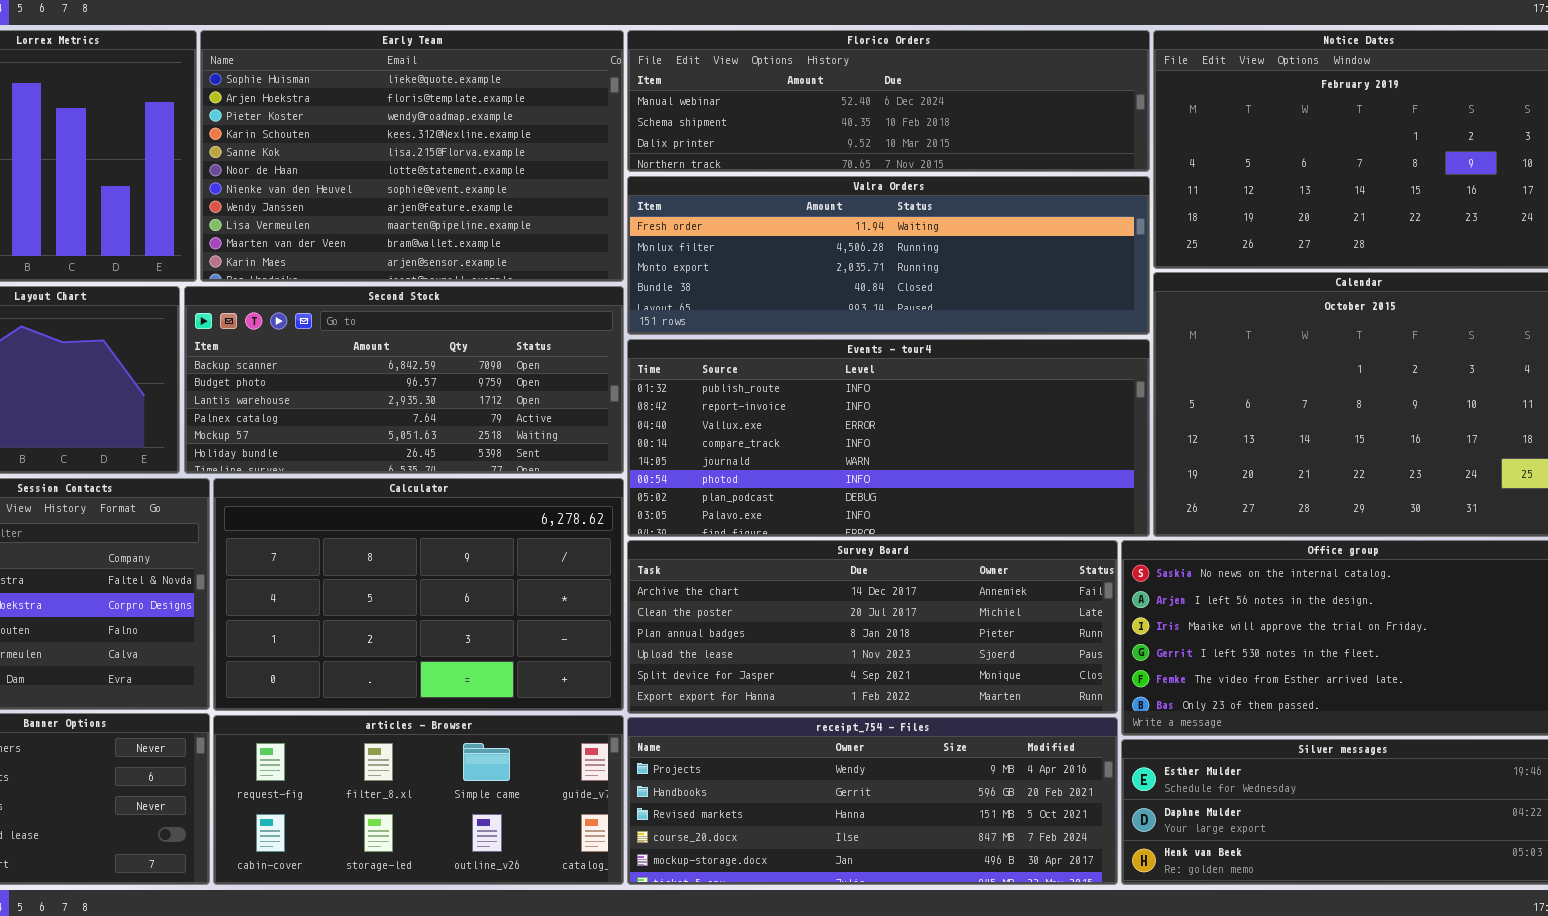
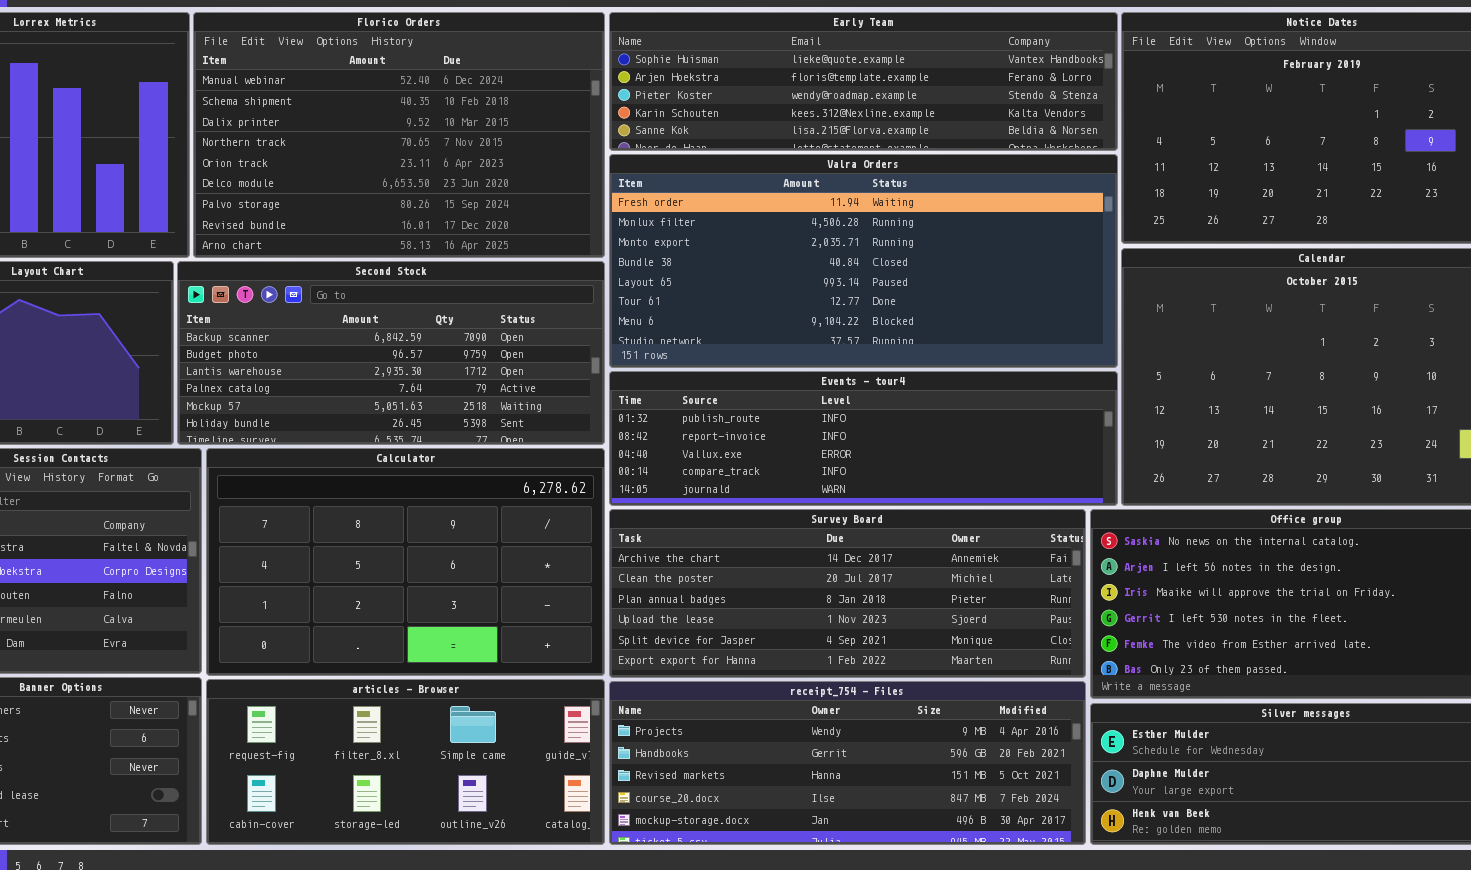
Early Team: [200,30,624,282] -> [609,12,1118,151], moved, resized
Florico Orders: [627,30,1150,172] -> [193,12,605,258], moved, resized
Valra Orders: [627,176,1150,335] -> [609,154,1118,368], resized
Events - tour4: [627,339,1150,537] -> [609,371,1118,506], resized

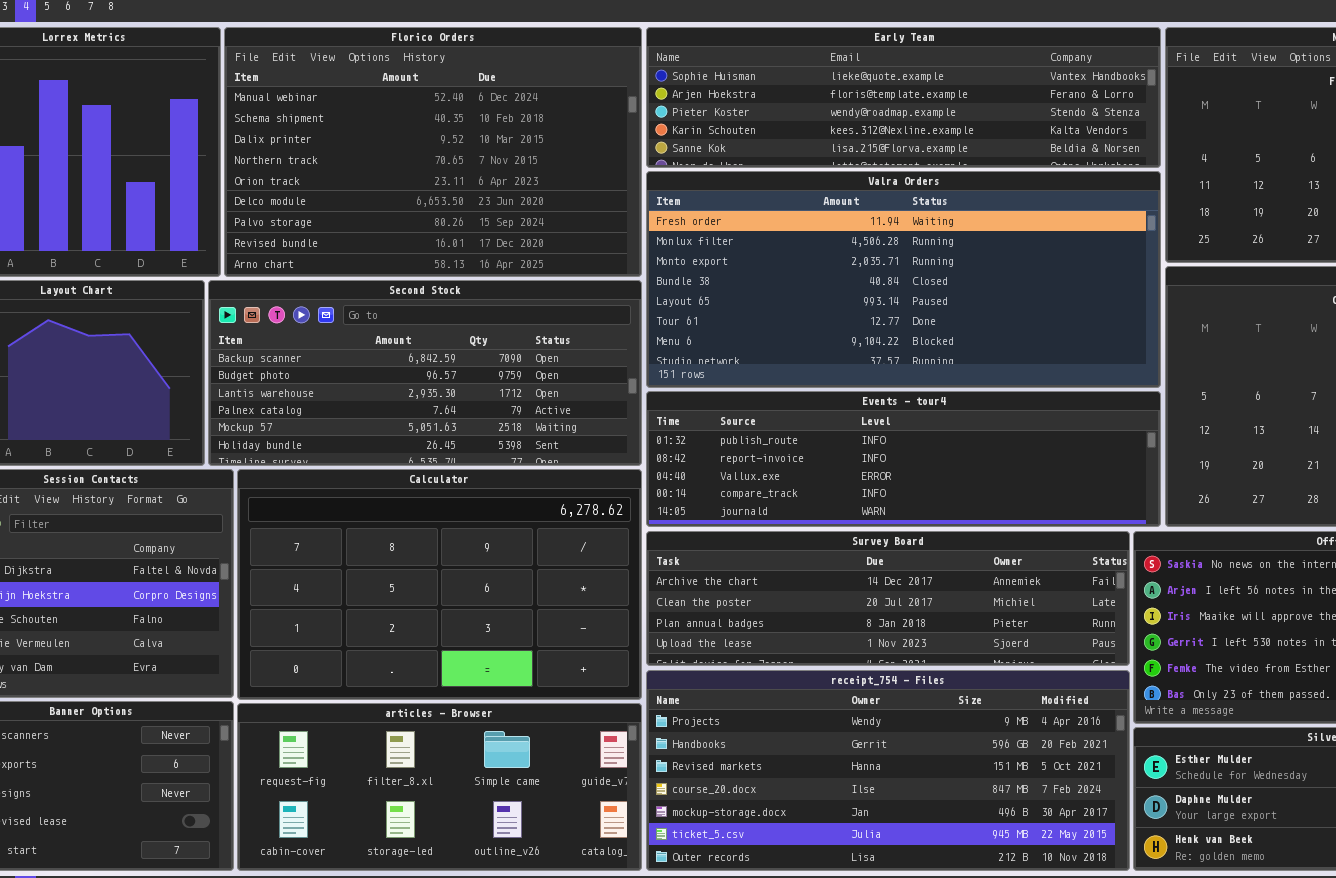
Survey Board: [609,509,1086,678] -> [646,531,1130,666], resized
receipt_754 - Files: [609,681,1086,845] -> [646,670,1130,871], resized

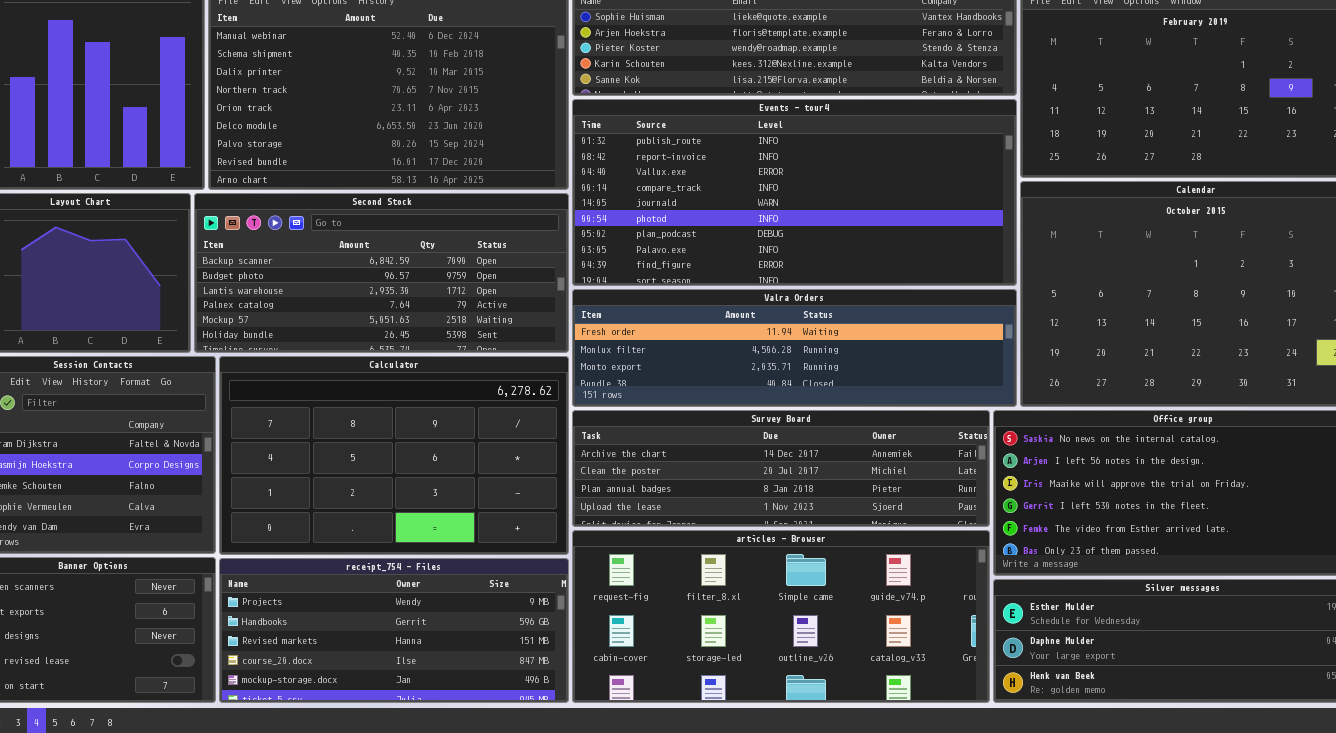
Valra Orders: [646,171,1161,388] -> [572,289,1017,407], moved, resized
Events - tour4: [646,391,1161,527] -> [572,99,1017,286], moved, resized
receipt_754 - Files: [646,670,1130,871] -> [219,558,569,703], moved, resized
articles - Browser: [237,703,642,871] -> [572,530,990,703], moved, resized

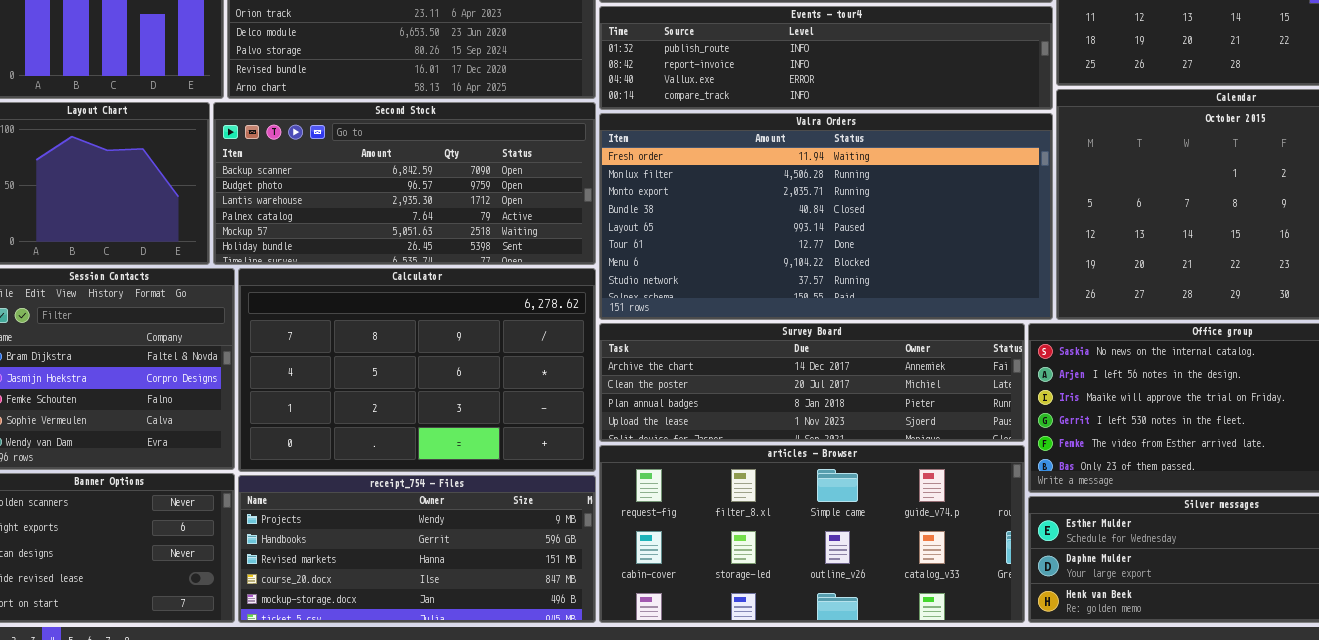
Events - tour4: [572,99,1017,286] -> [599,6,1053,110], resized
Valra Orders: [572,289,1017,407] -> [599,113,1053,320], resized

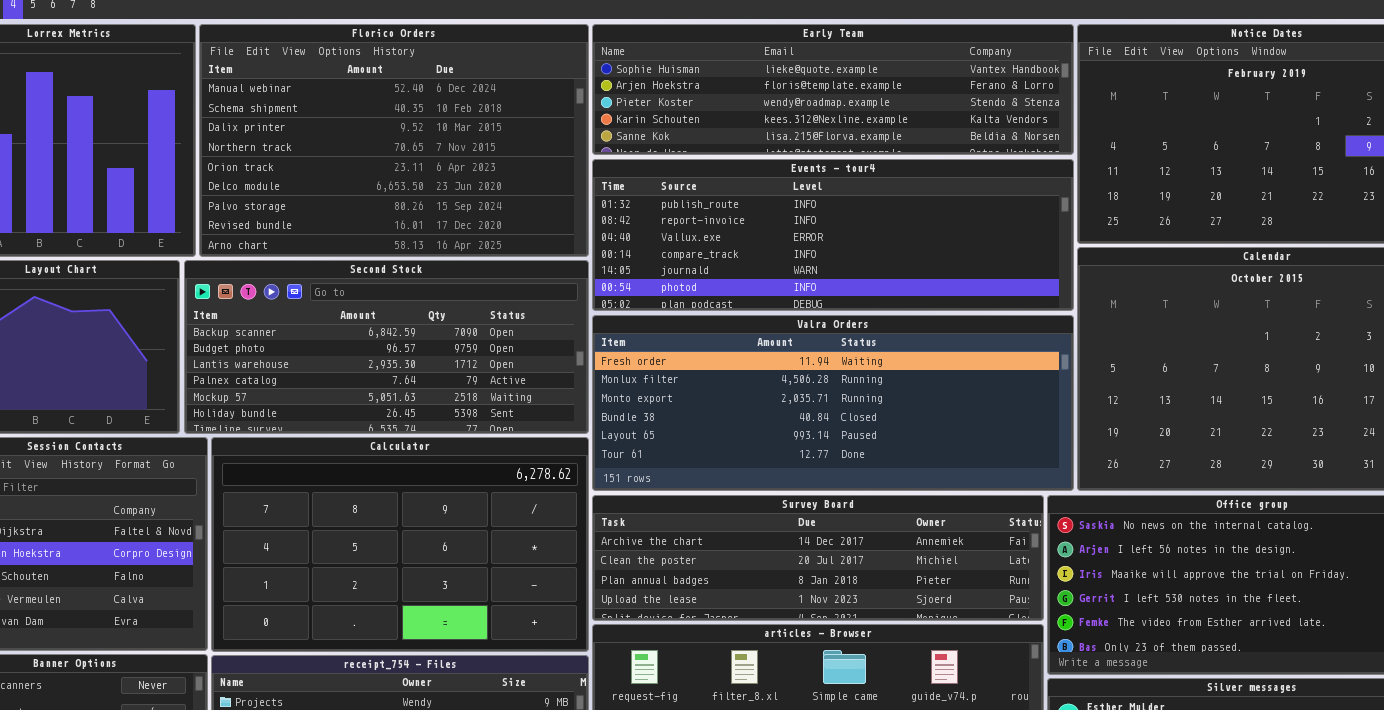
Events - tour4: [599,6,1053,110] -> [592,159,1074,311], resized
Valra Orders: [599,113,1053,320] -> [592,315,1074,491], resized

